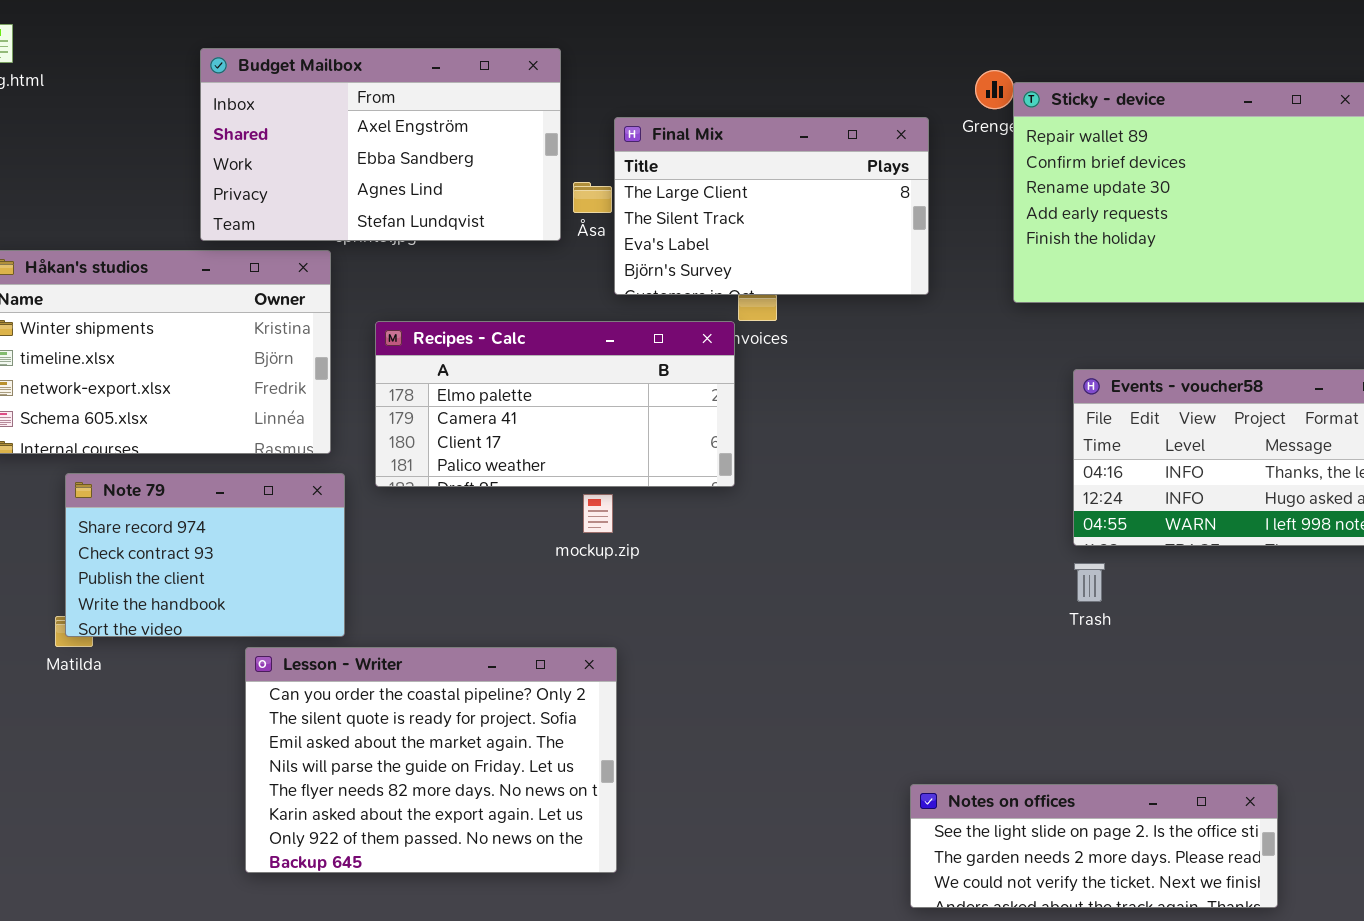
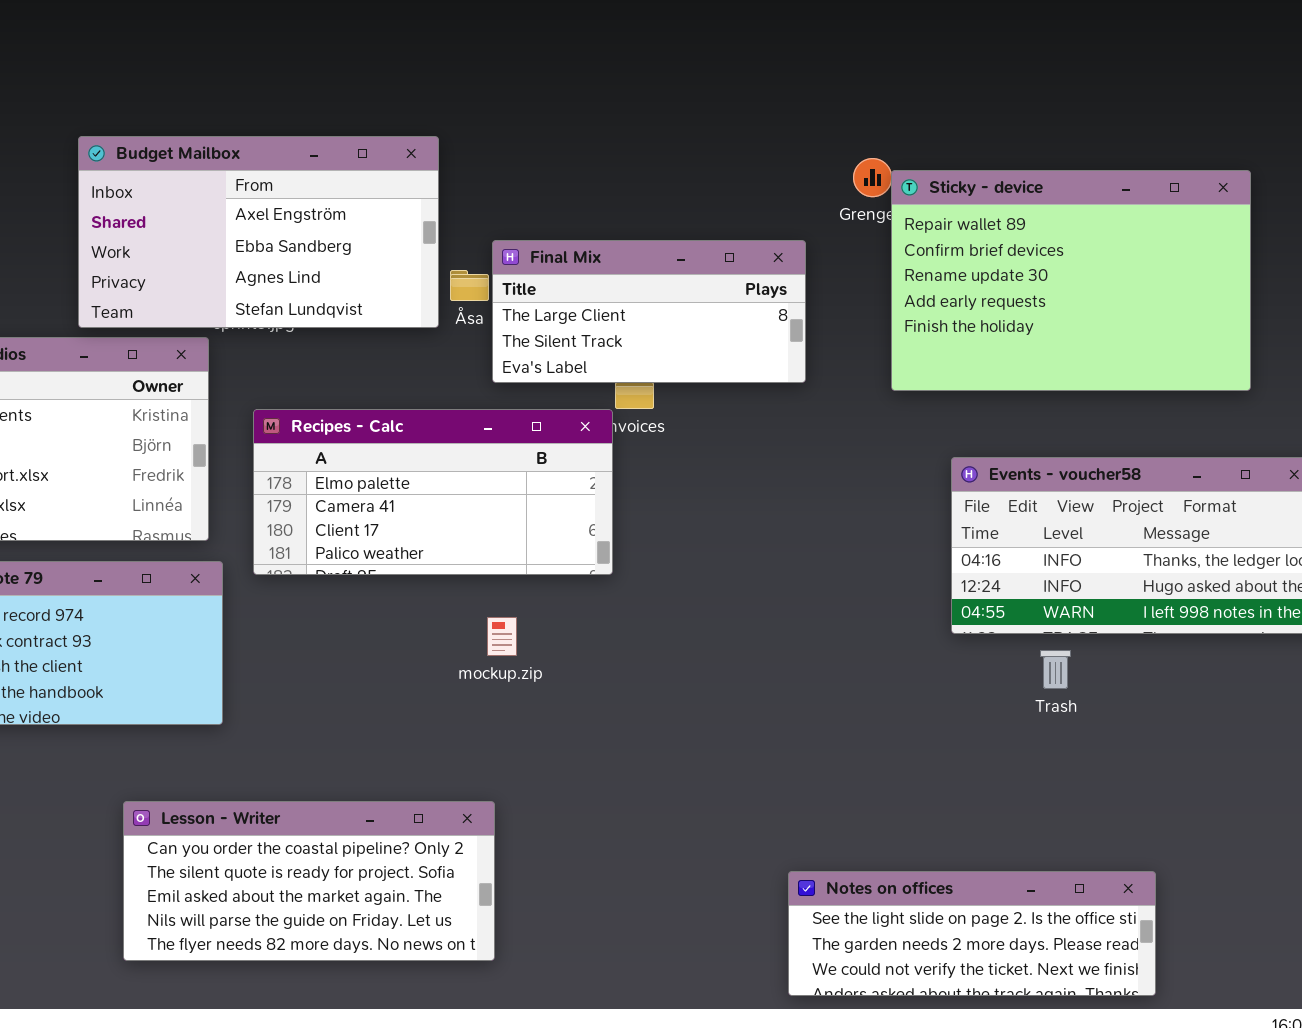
Final Mix: [614,117,929,295] -> [492,240,806,383], resized
mockup.zip: [583,494,613,533] -> [487,617,517,656], moved
Trash: [1074,563,1105,602] -> [1040,650,1071,689], moved
Lesson - Writer: [245,647,617,873] -> [123,801,495,961], resized

